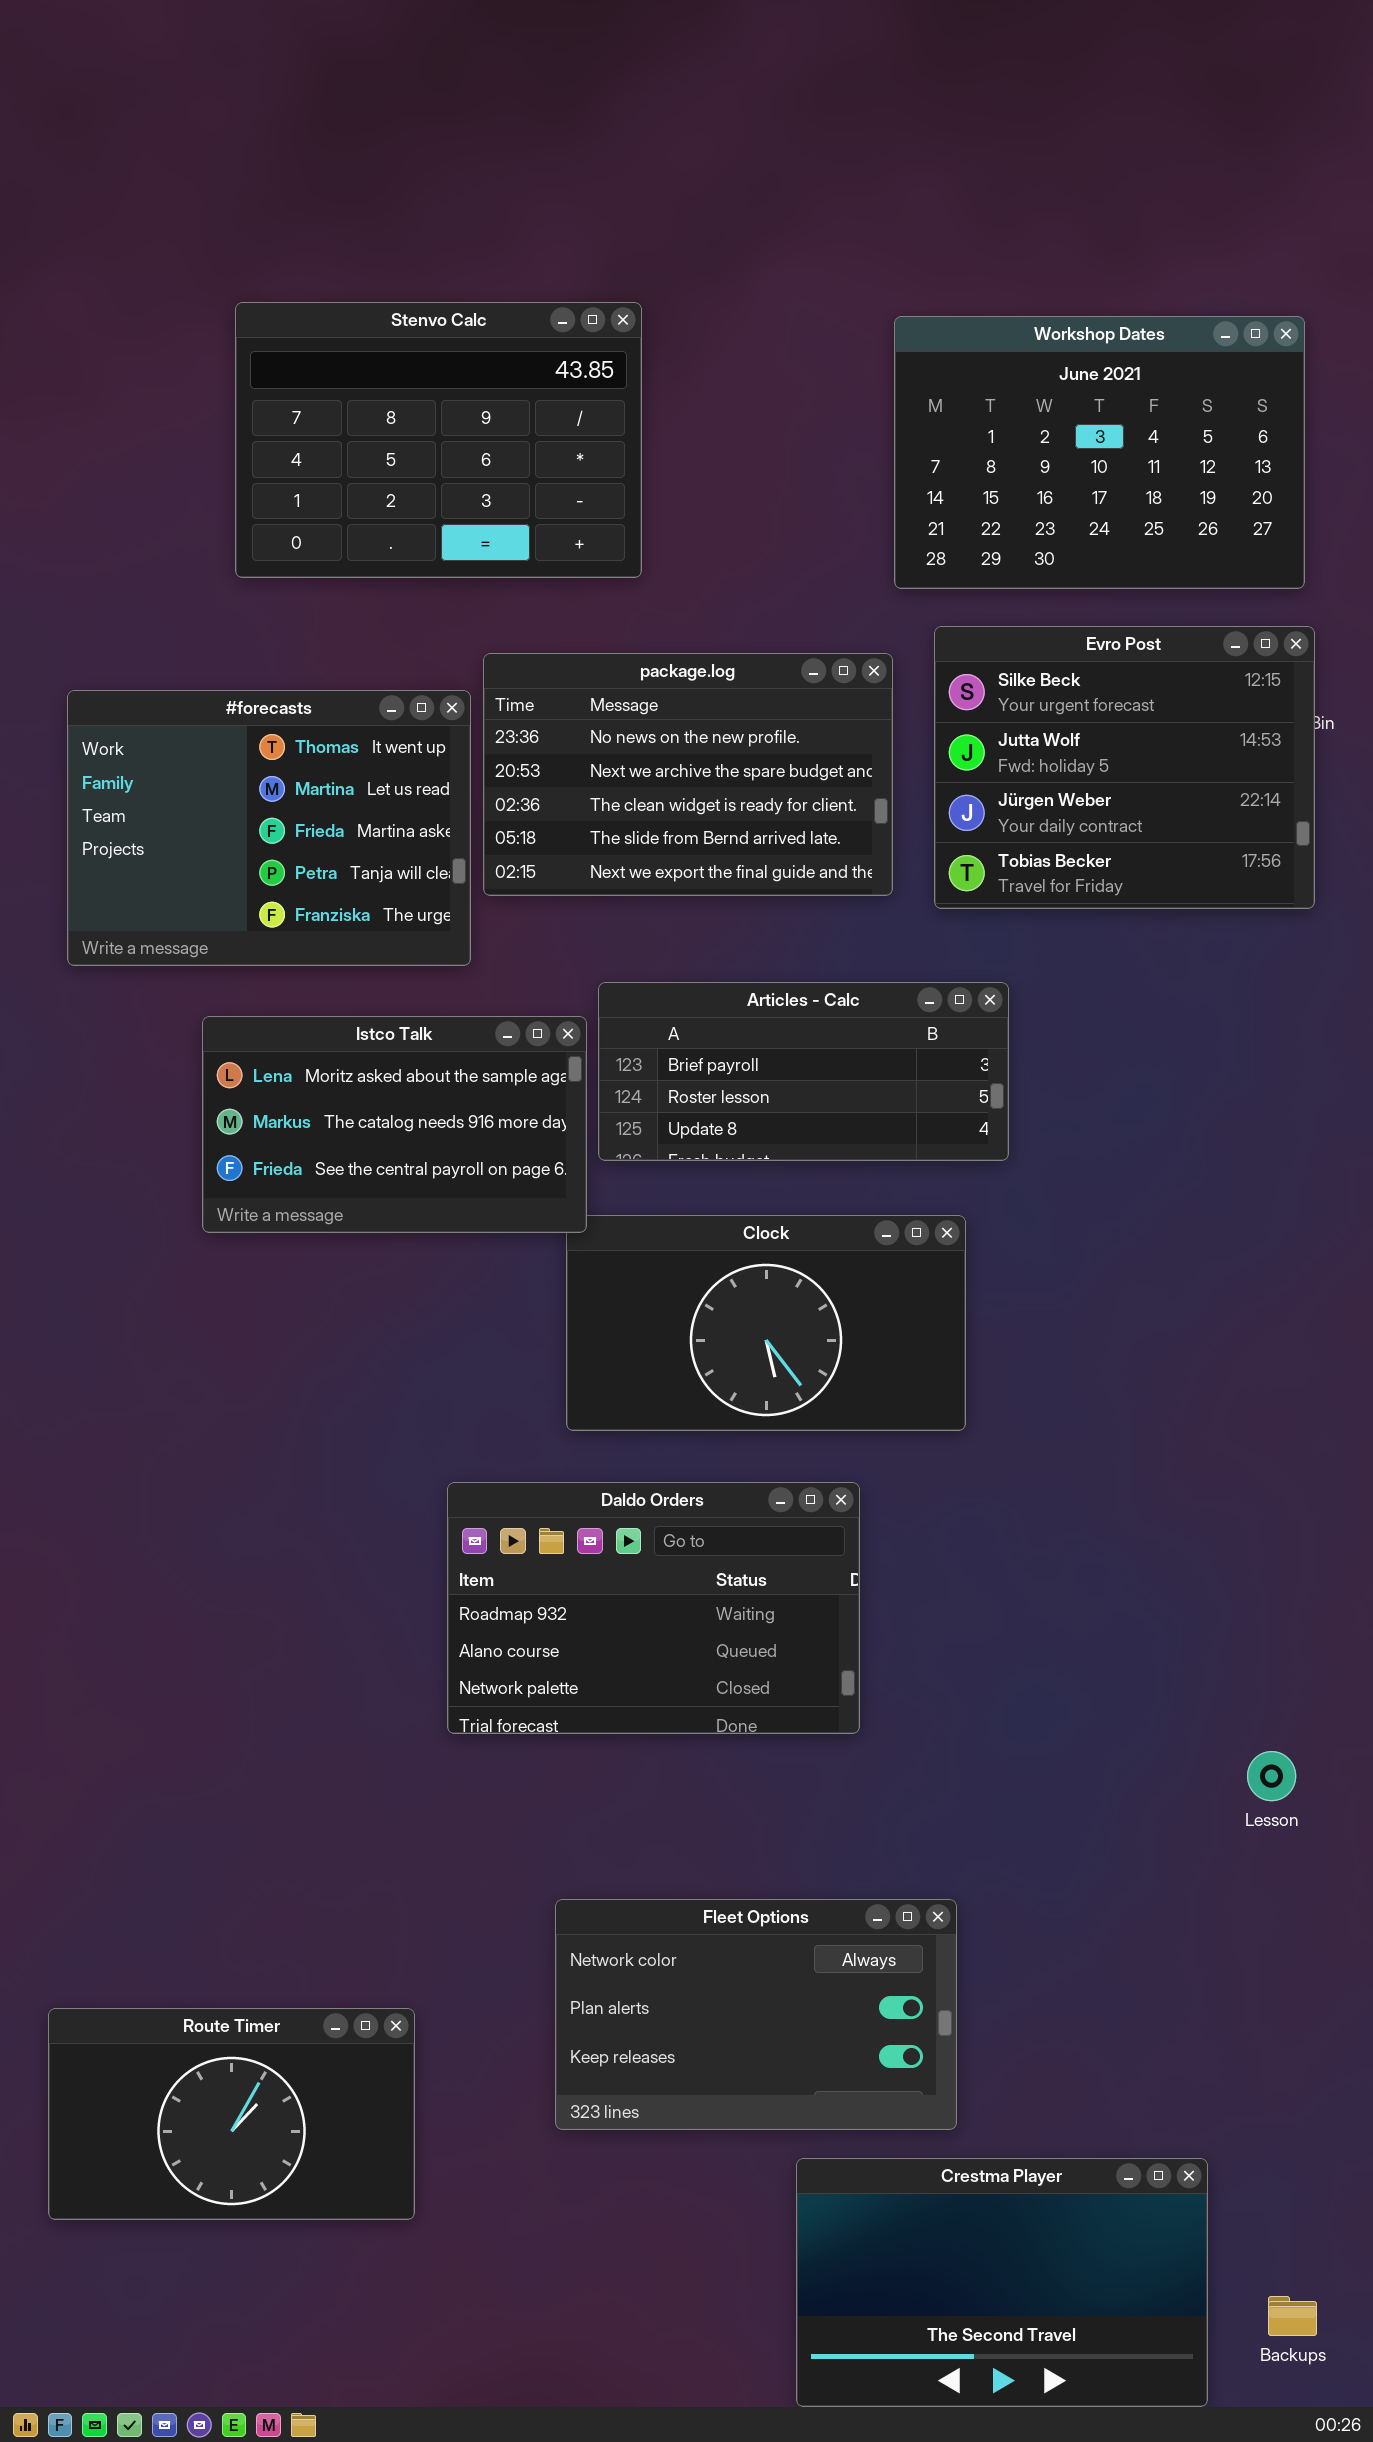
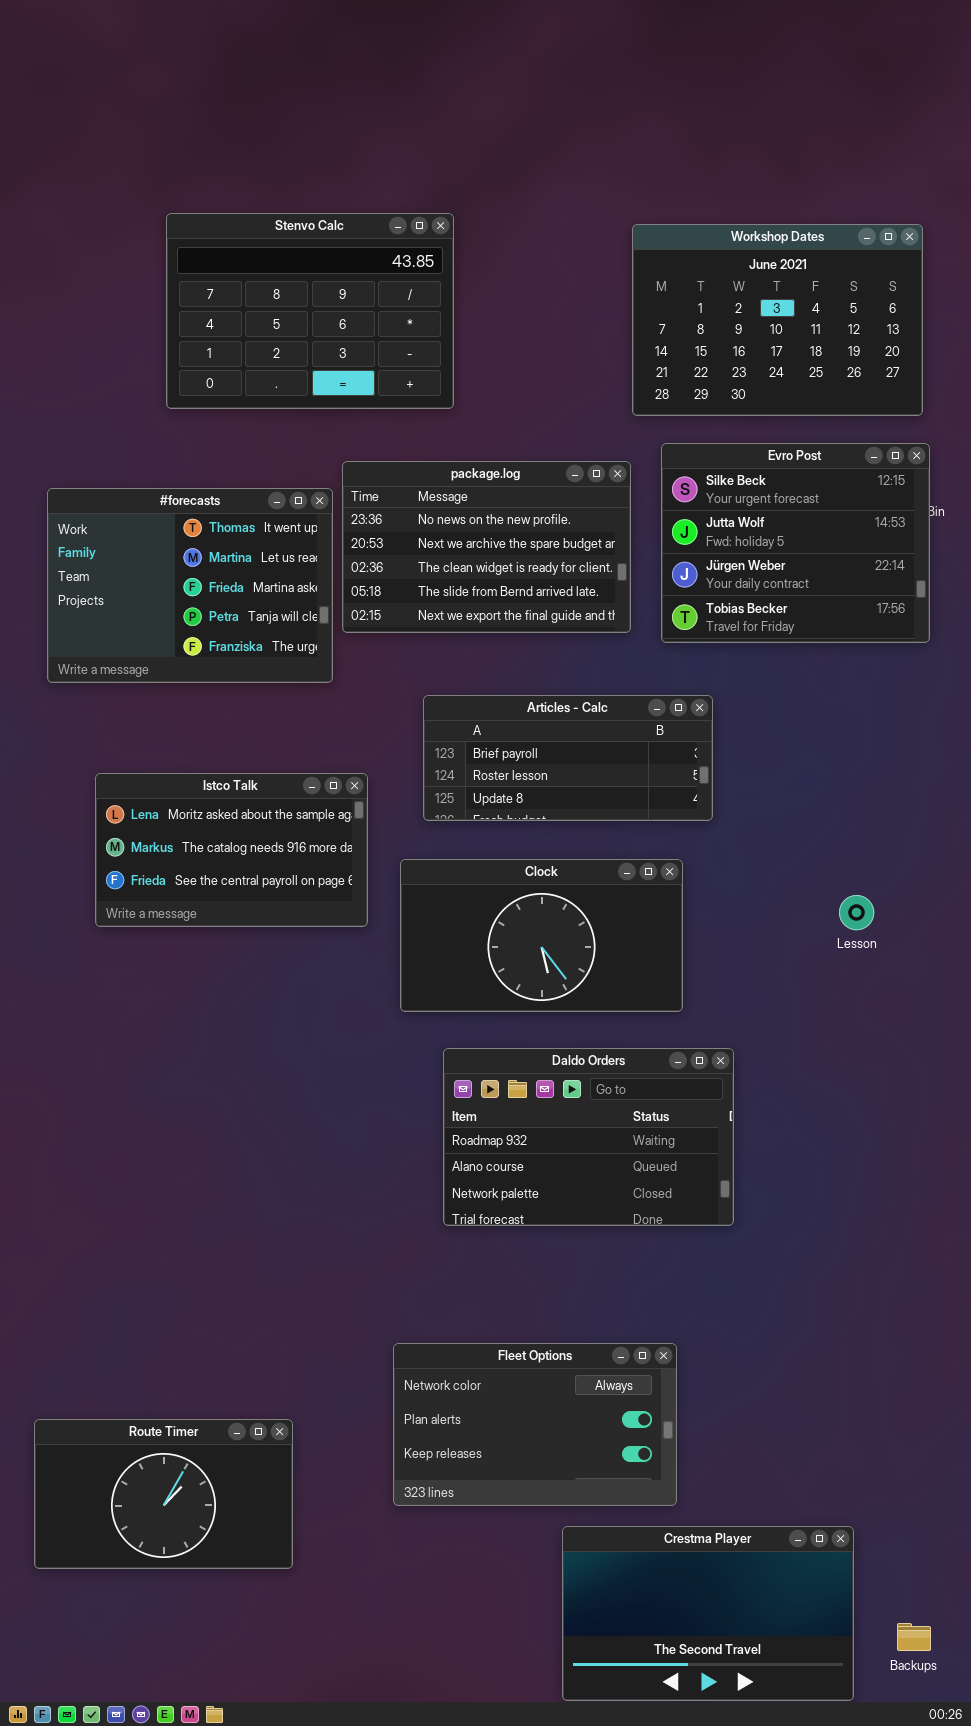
Istco Talk: [202,1016,587,1233] -> [95,773,368,927], moved
Daldo Orders: [447,1482,860,1734] -> [443,1048,734,1226], moved
Lesson: [1247,1751,1296,1801] -> [839,895,874,930], moved

